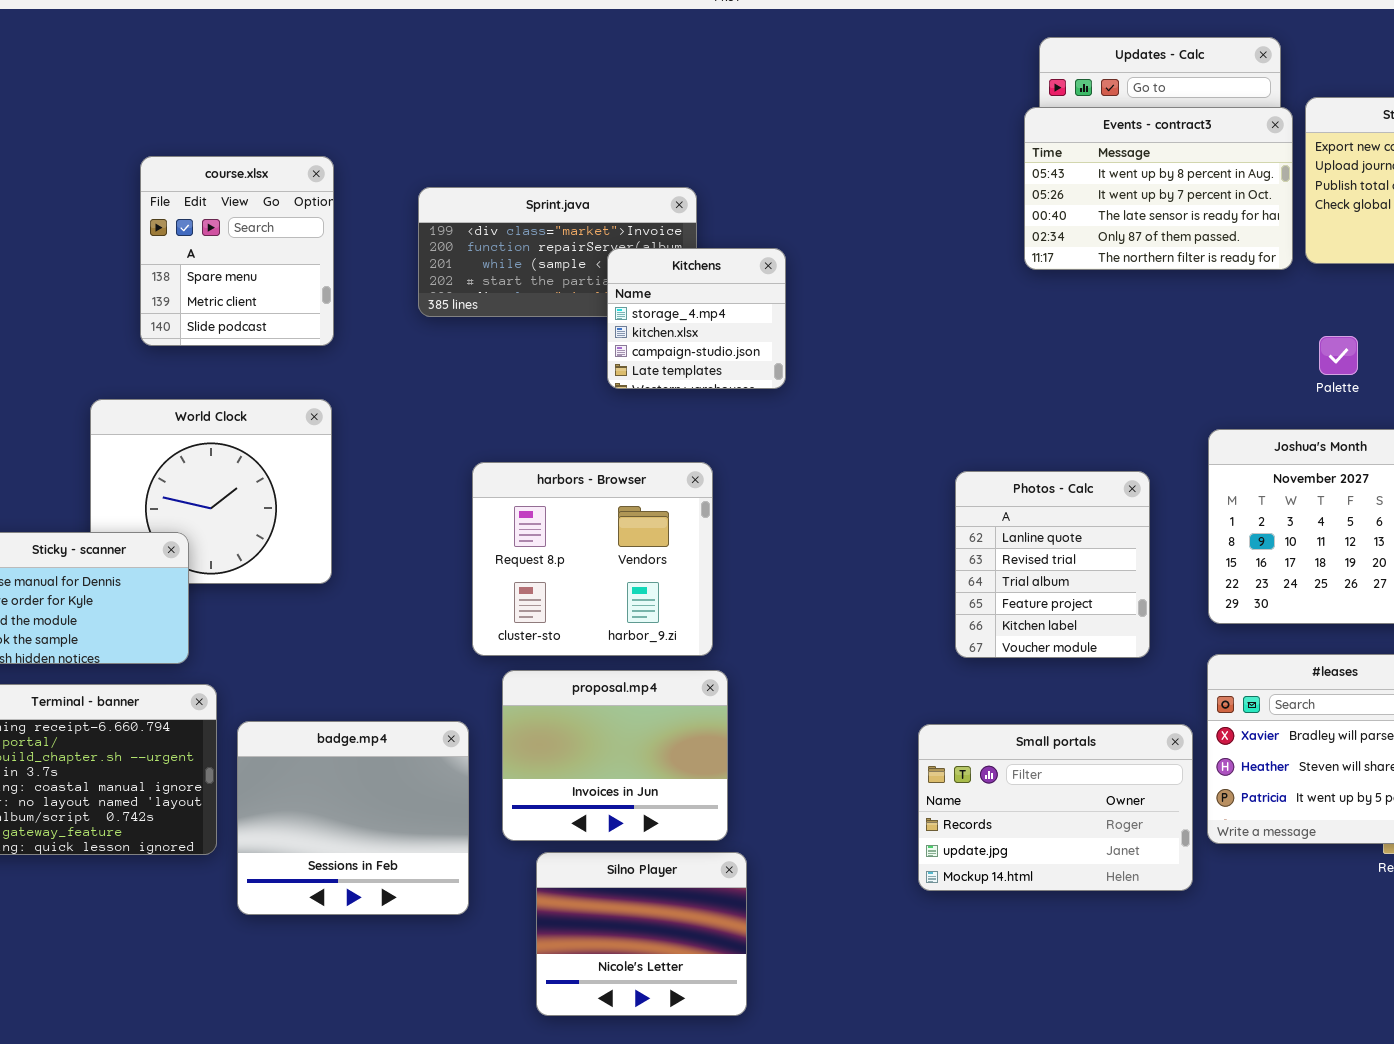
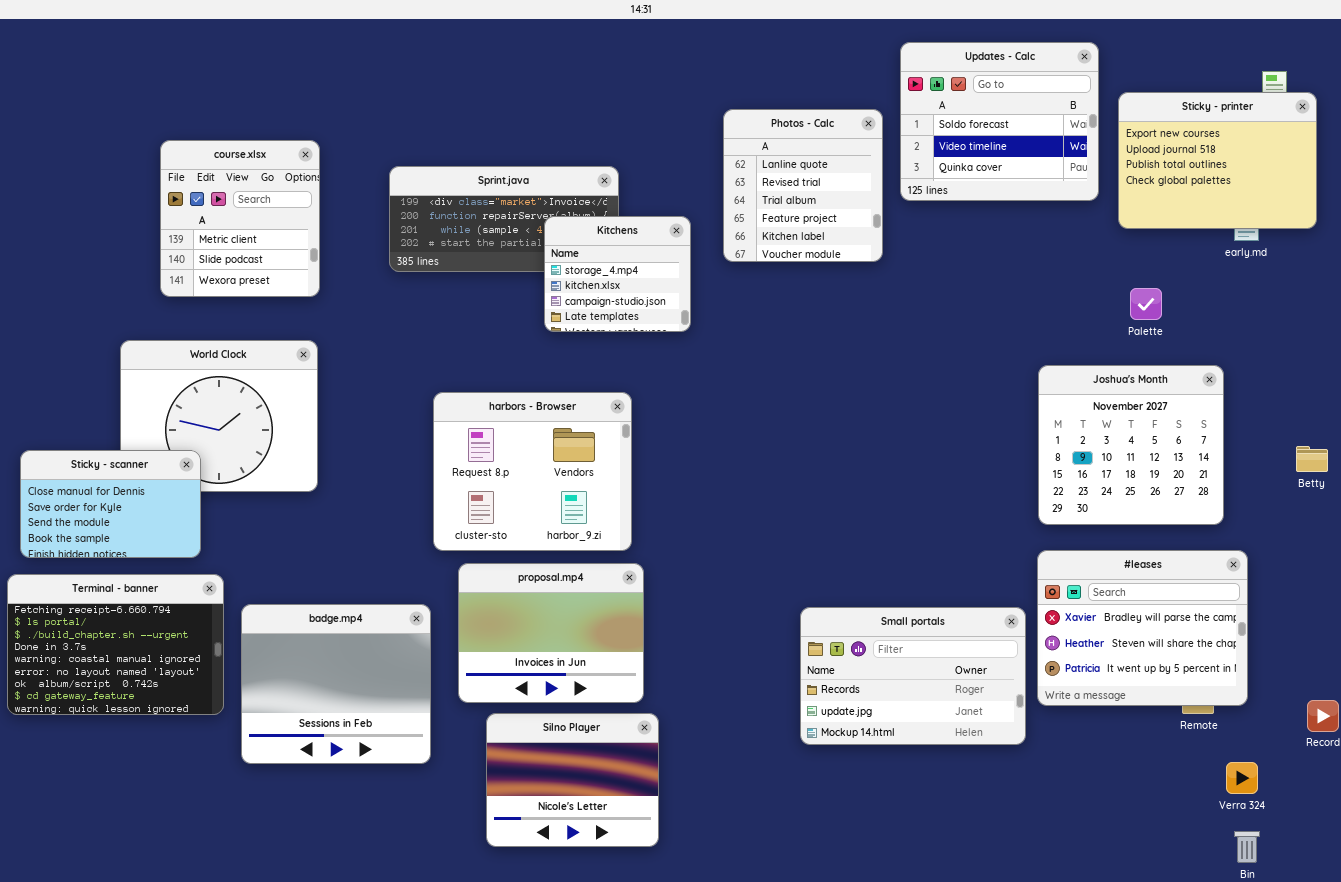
Events - contract3: [1024,107,1293,270] -> none, closed
course.xlsx: [140,156,334,346] -> [160,140,320,297], scrolled down 1 row
Photos - Calc: [955,471,1150,658] -> [723,109,883,262], moved

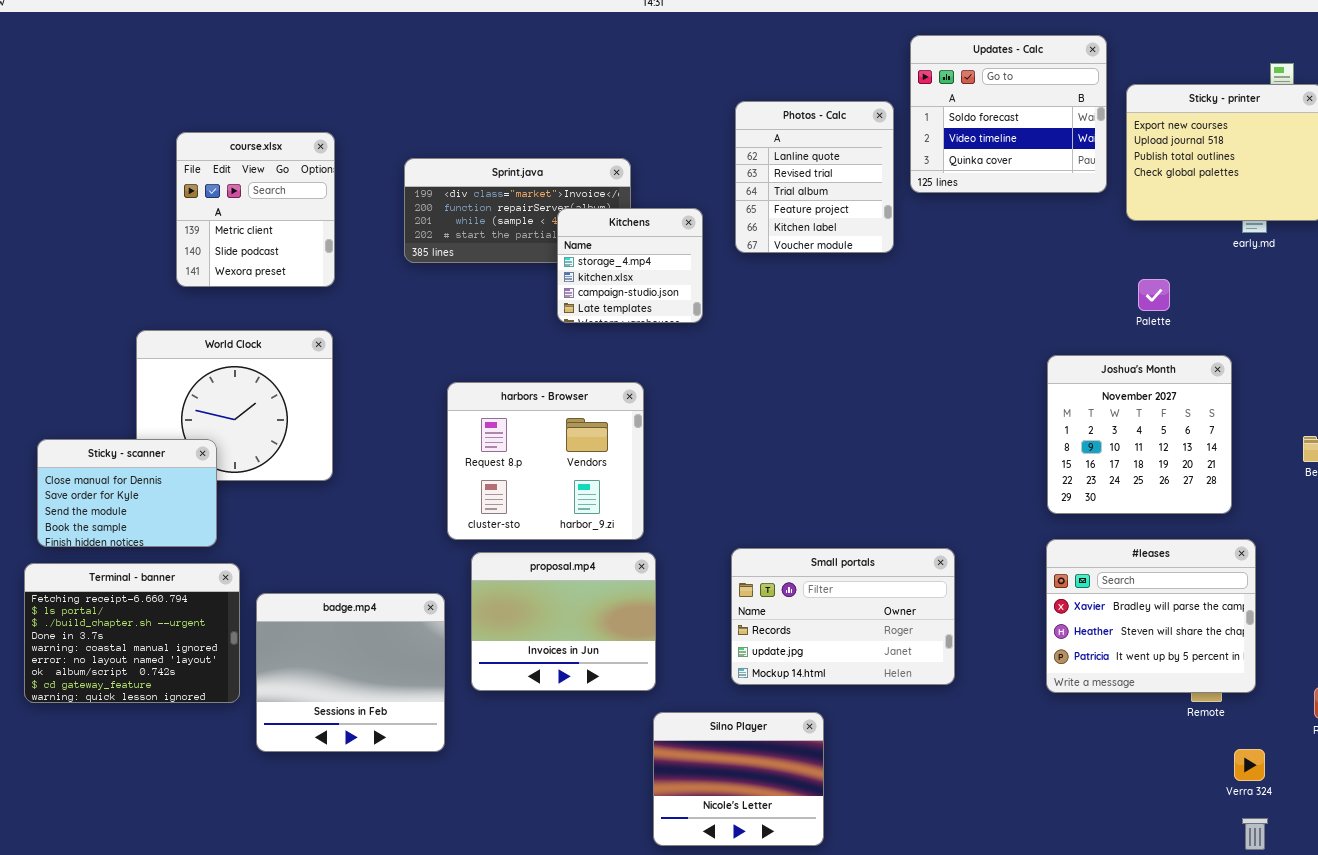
Small portals: [800,607,1026,745] -> [731,548,955,685], moved
Silno Player: [486,713,659,847] -> [653,712,824,846], moved

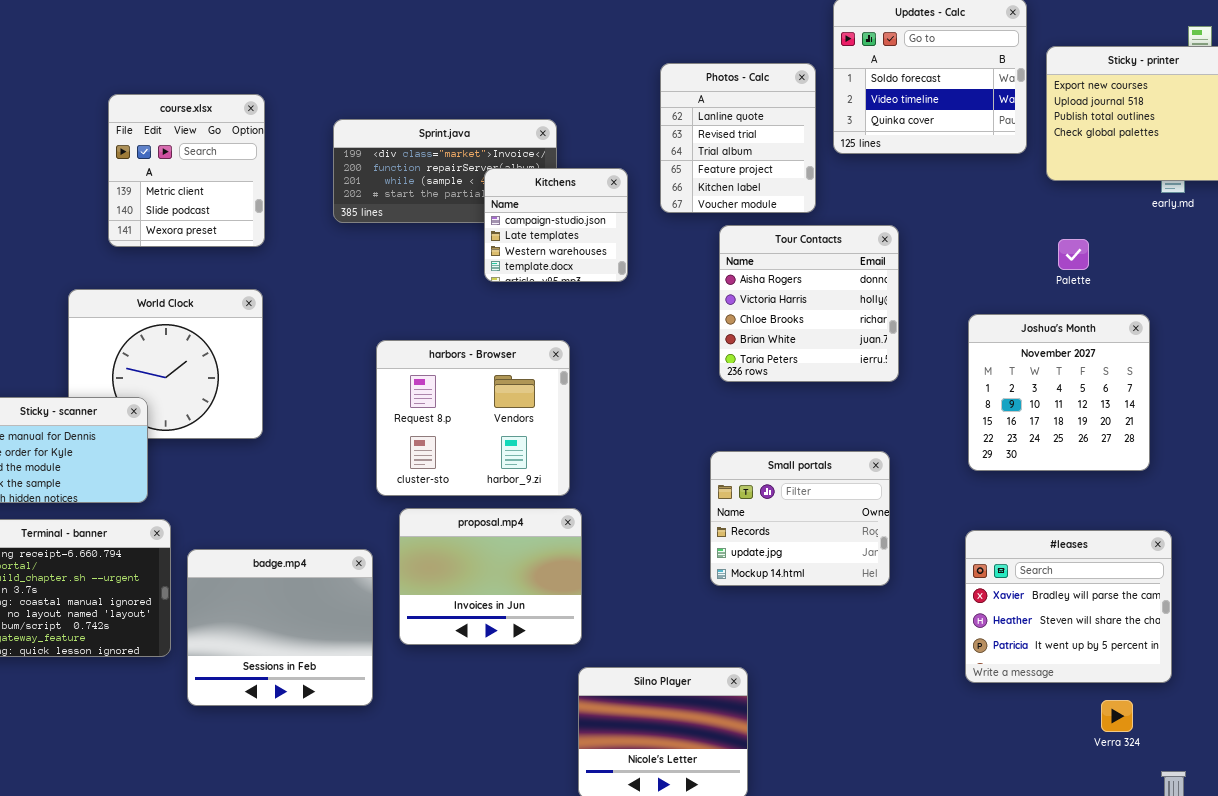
Kitchens: [557,208,703,323] -> [484,168,628,282], scrolled down 2 rows
Tour Contacts: none -> [719,225,899,382], opened
#leases: [1046,539,1256,693] -> [965,530,1172,683], moved
Small portals: [731,548,955,685] -> [710,451,890,586], moved, resized
Verra 324: [1234,749,1265,781] -> [1101,700,1133,732], moved

